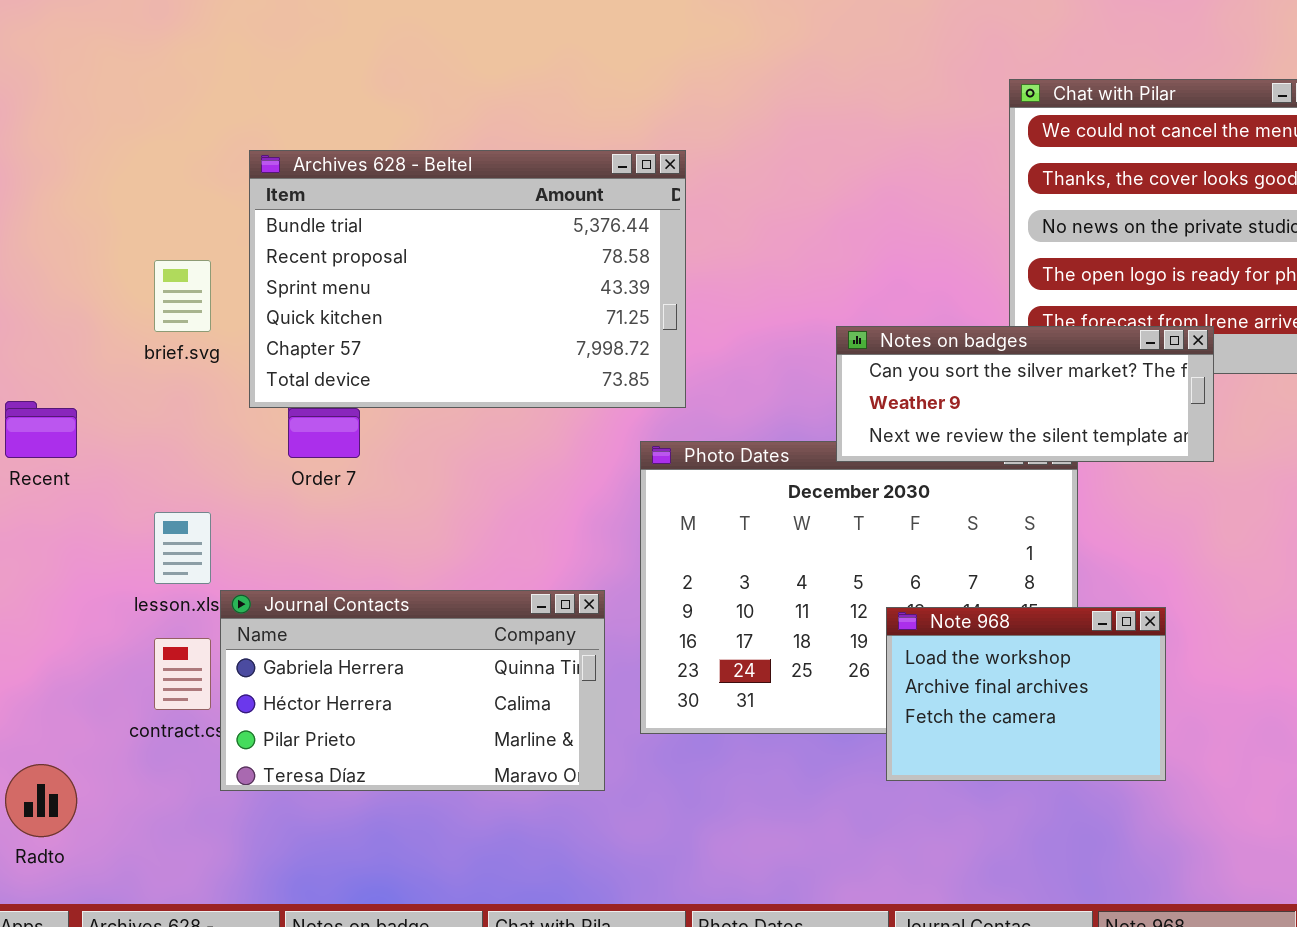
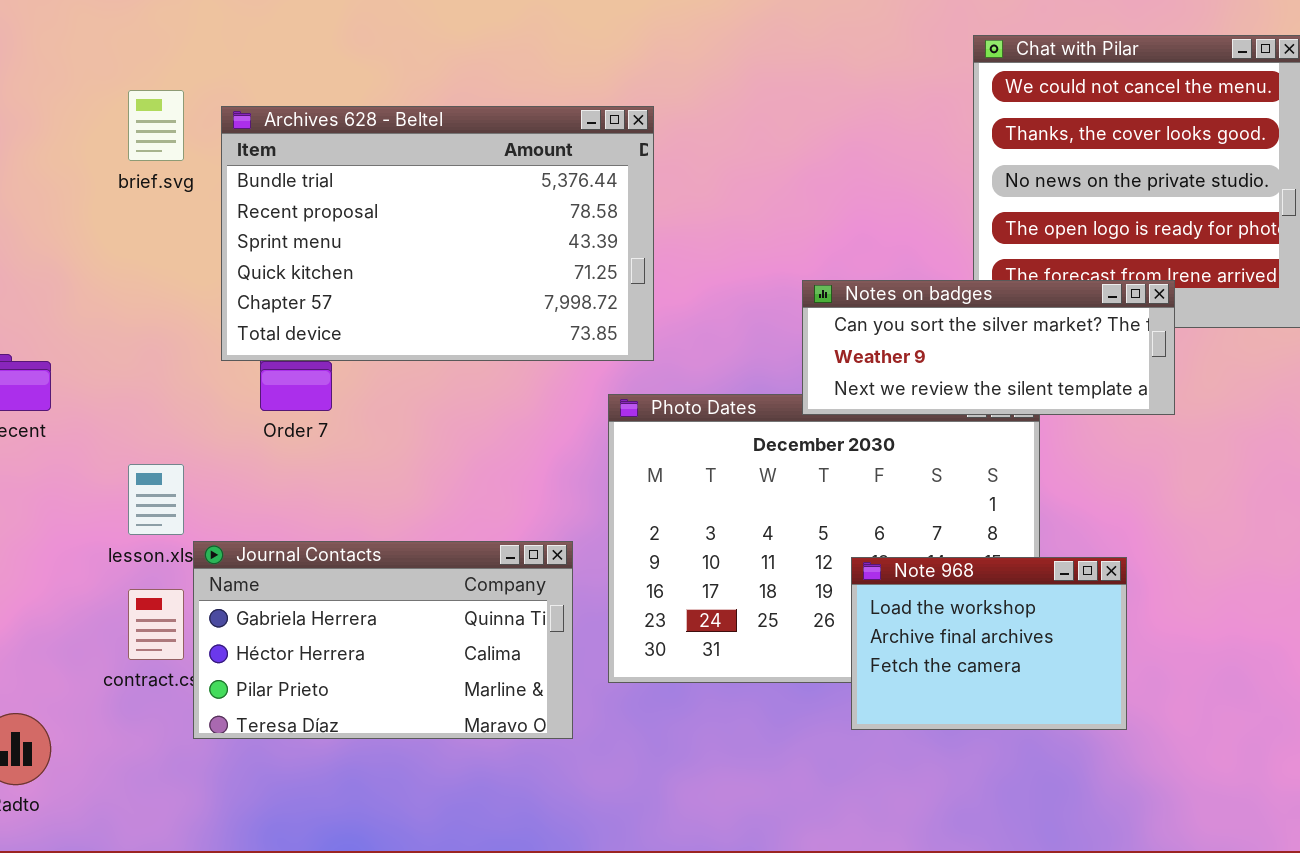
brief.svg: [154,260,211,332] -> [128,90,184,161], moved

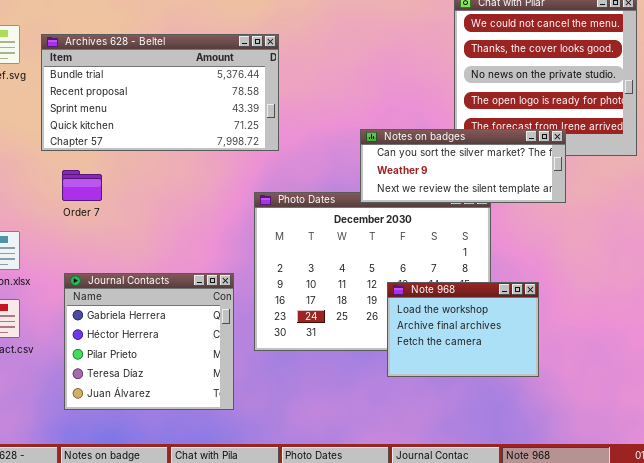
Archives 628 - Beltel: [221,106,654,361] -> [41,34,279,151], resized
Journal Contacts: [193,541,573,739] -> [64,273,234,410], resized

